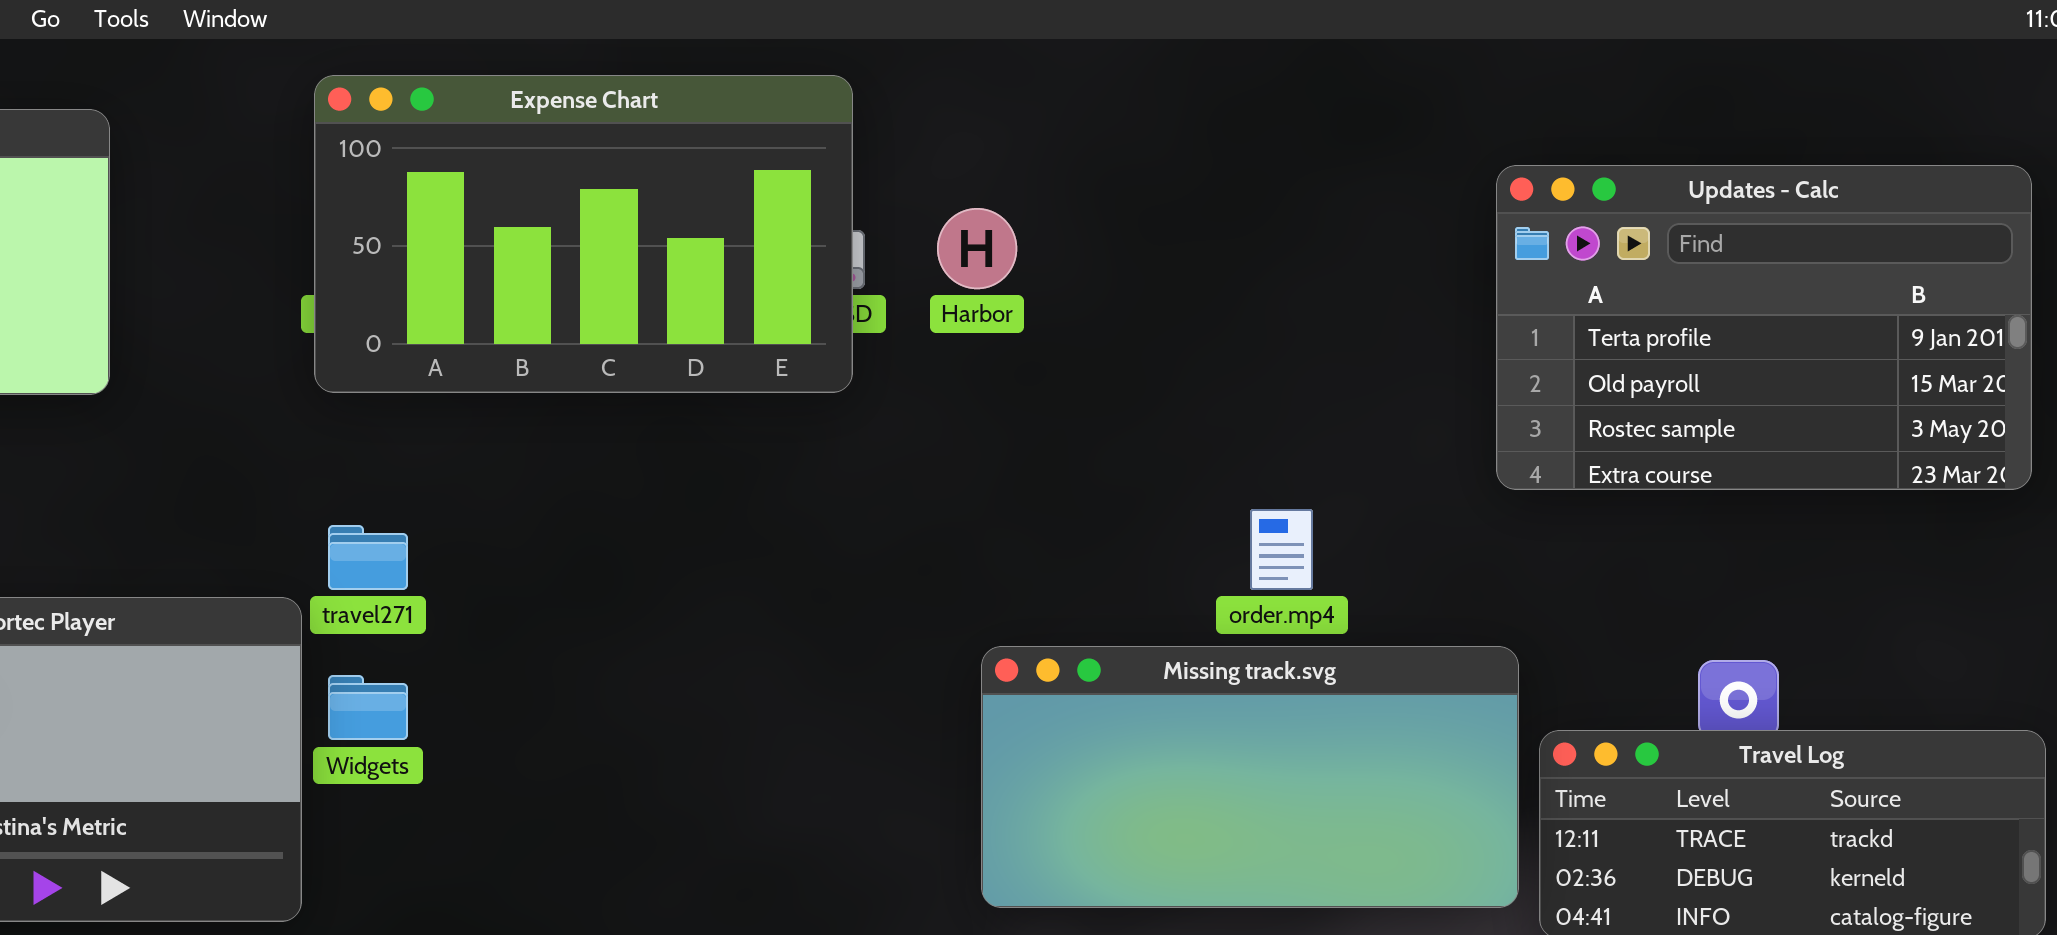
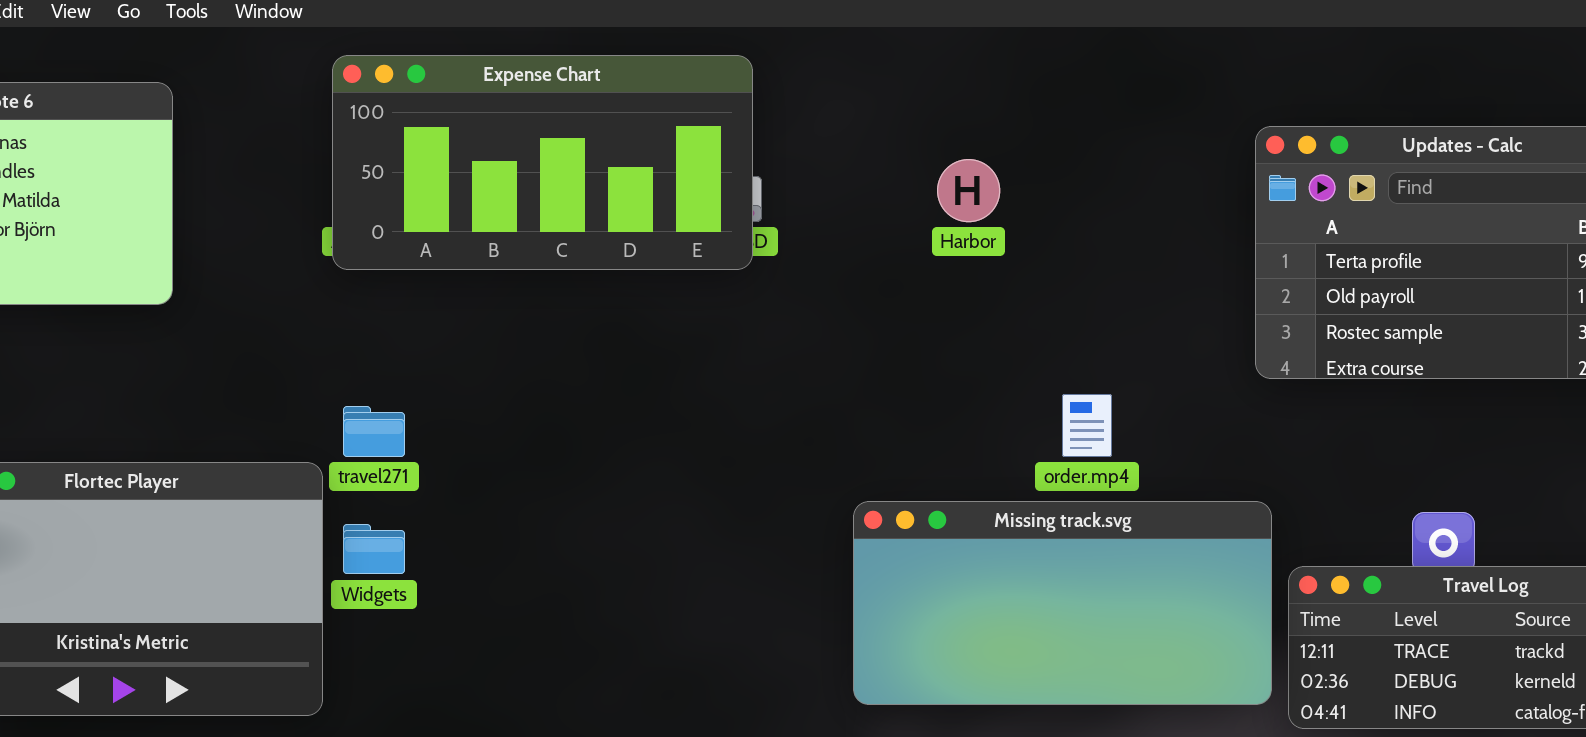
Expense Chart: [314,75,853,393] -> [332,55,753,270], resized
Harbor: [937,208,1017,289] -> [937,159,1000,222], moved

